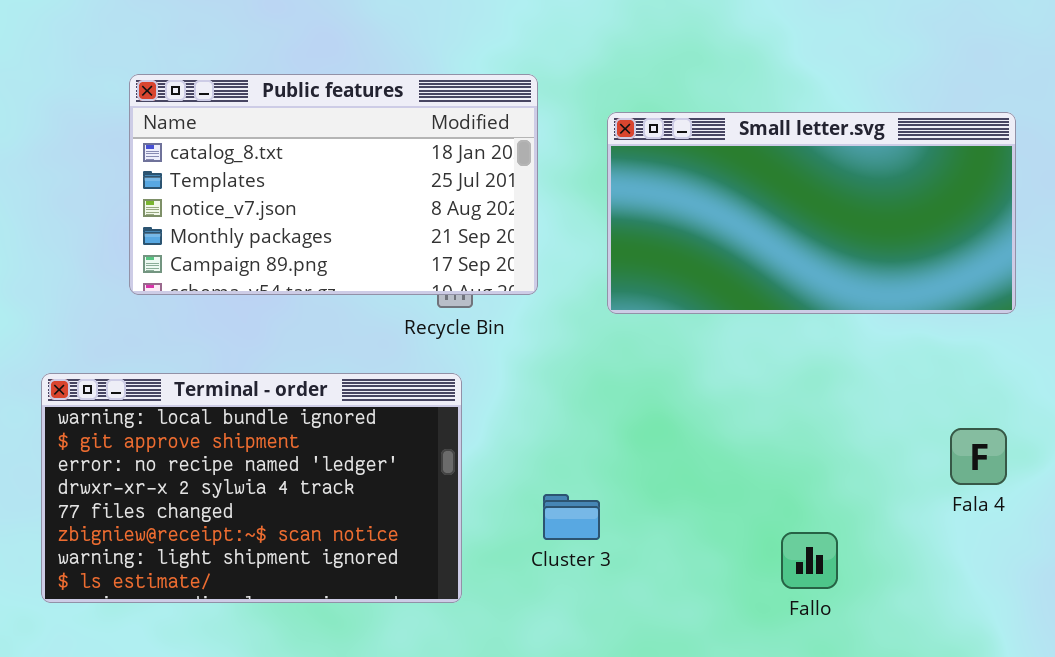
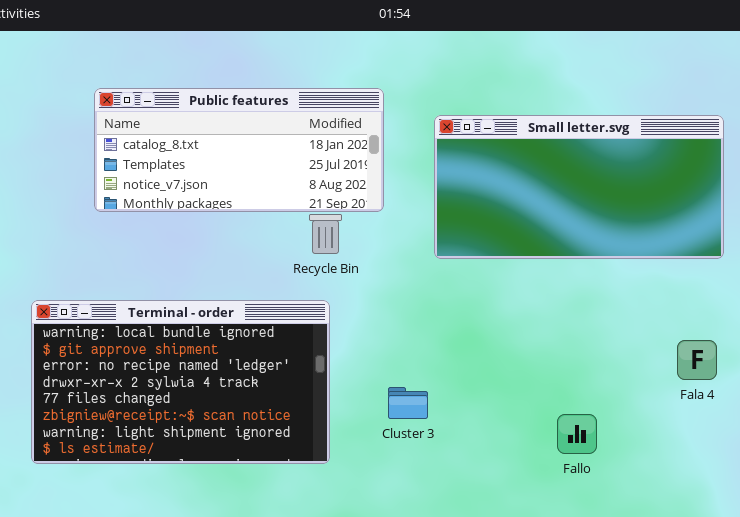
Public features: [129,74,538,295] -> [94,88,384,212], resized

